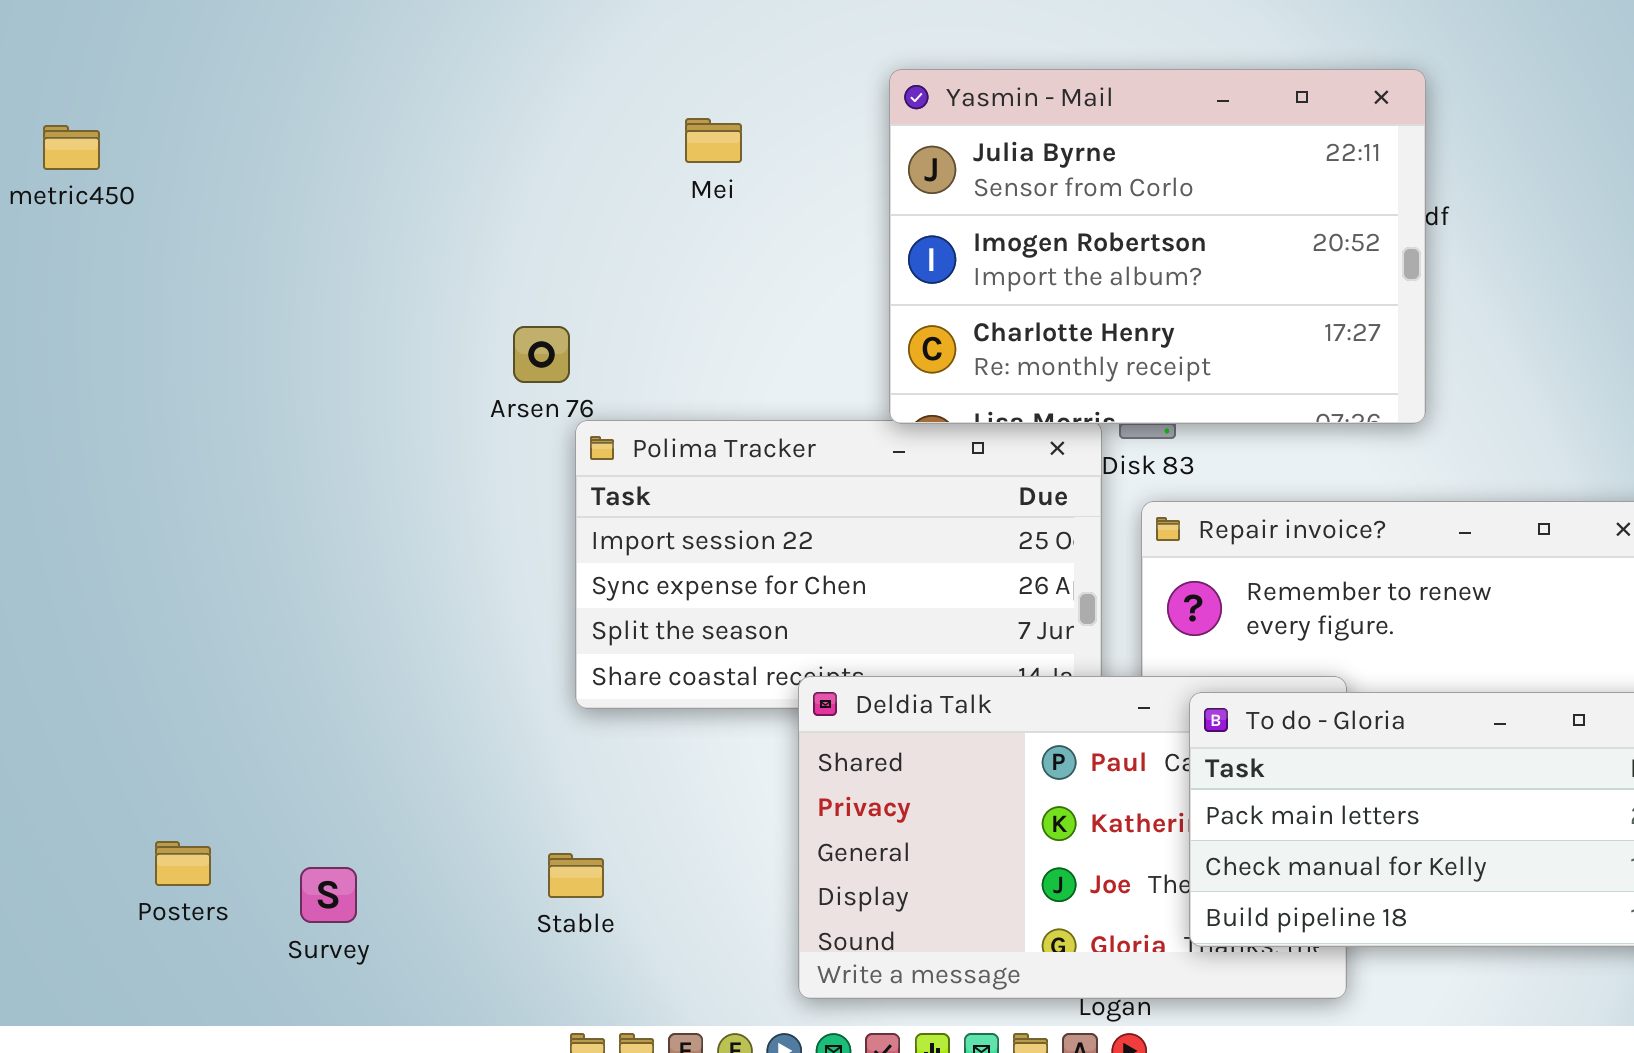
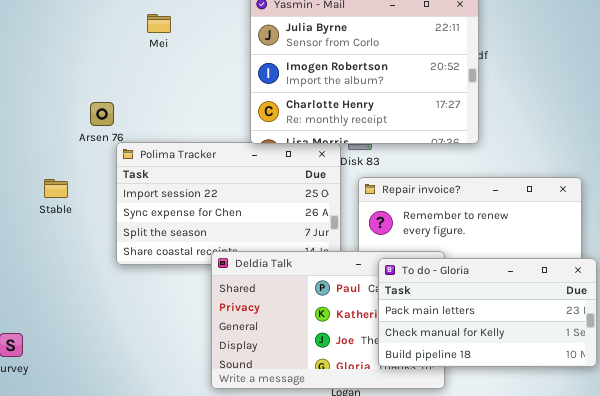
Mei: [685,118,742,163] -> [147,14,171,33], moved
Stable: [548,853,604,898] -> [44,179,68,198], moved

